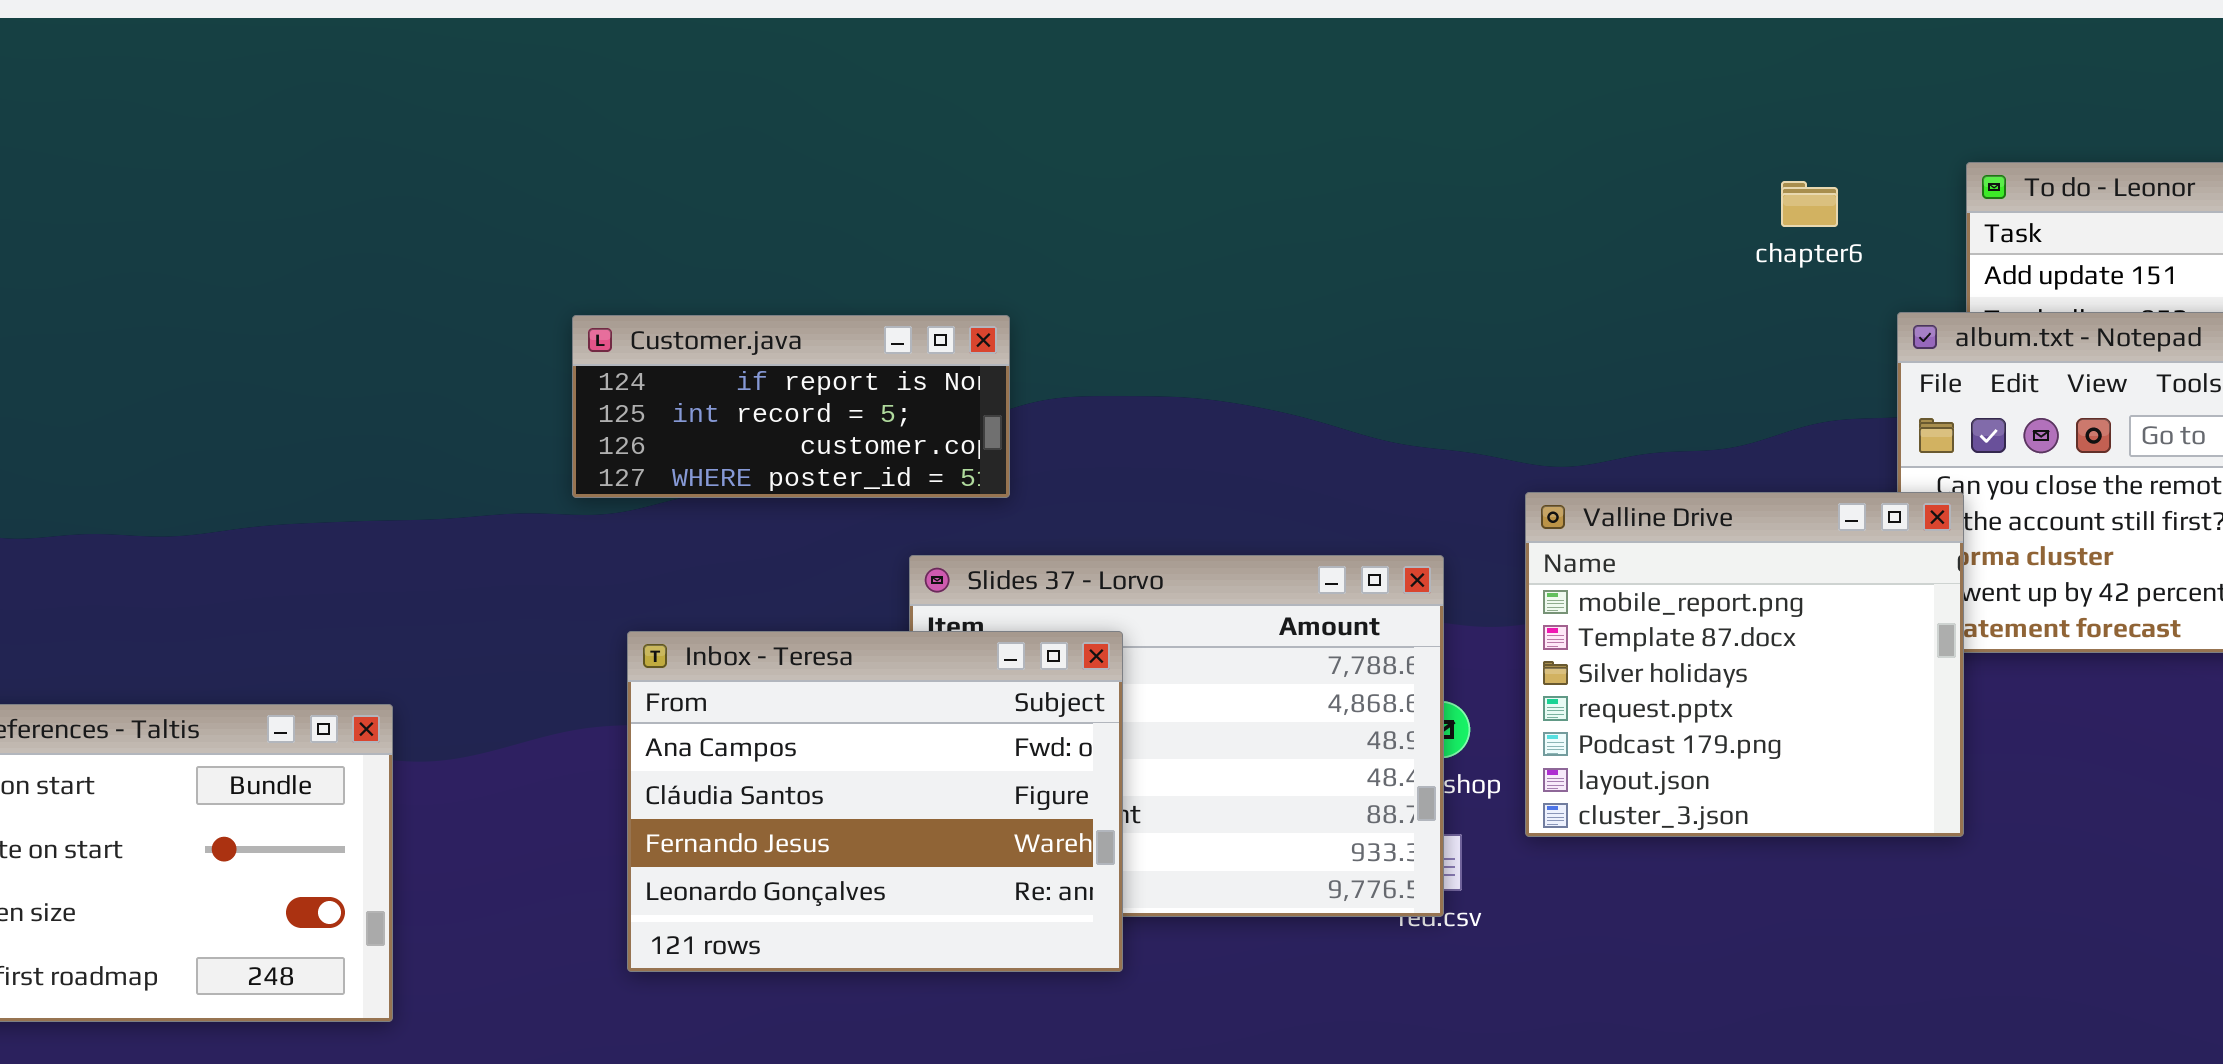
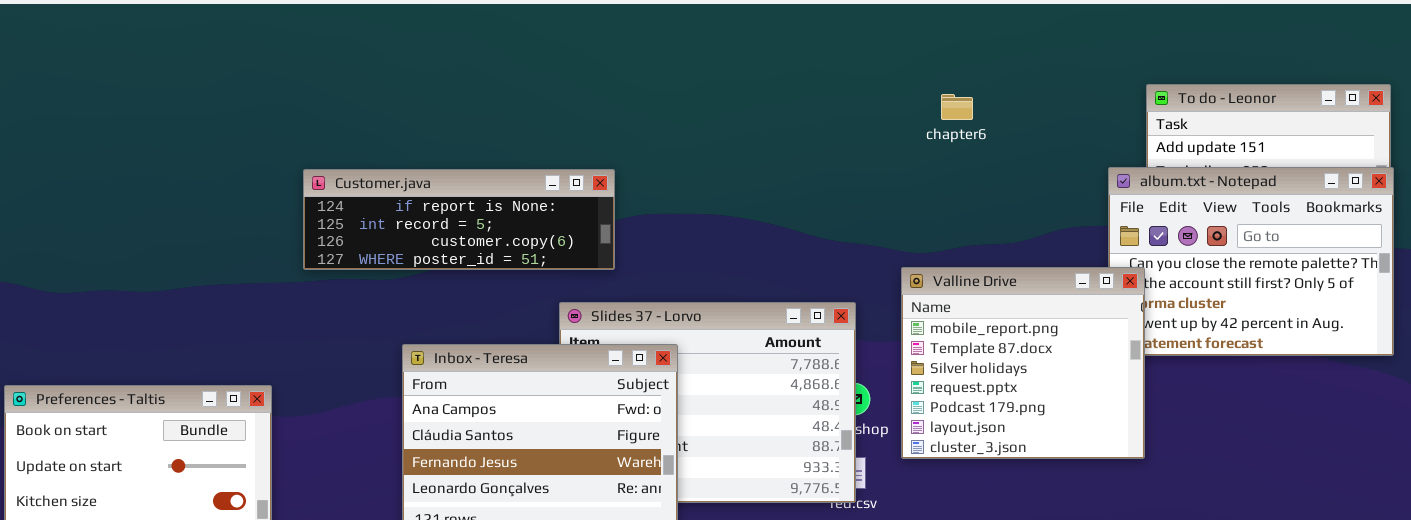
chapter6: [1781,181,1838,227] -> [941,94,973,120], moved
Customer.java: [572,315,1010,498] -> [303,169,615,270], resized

